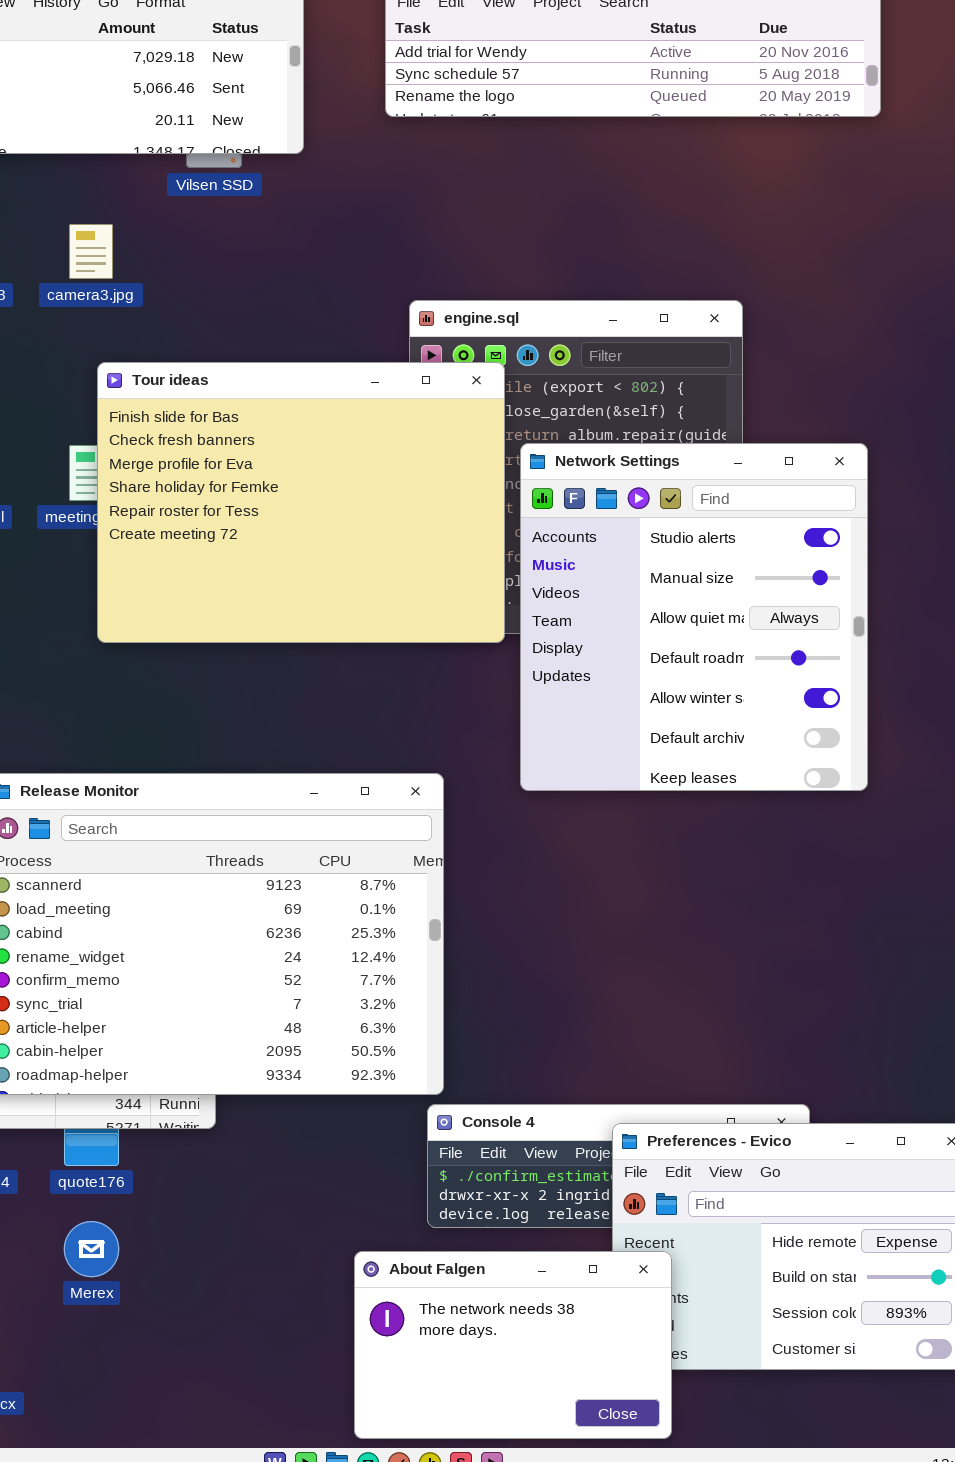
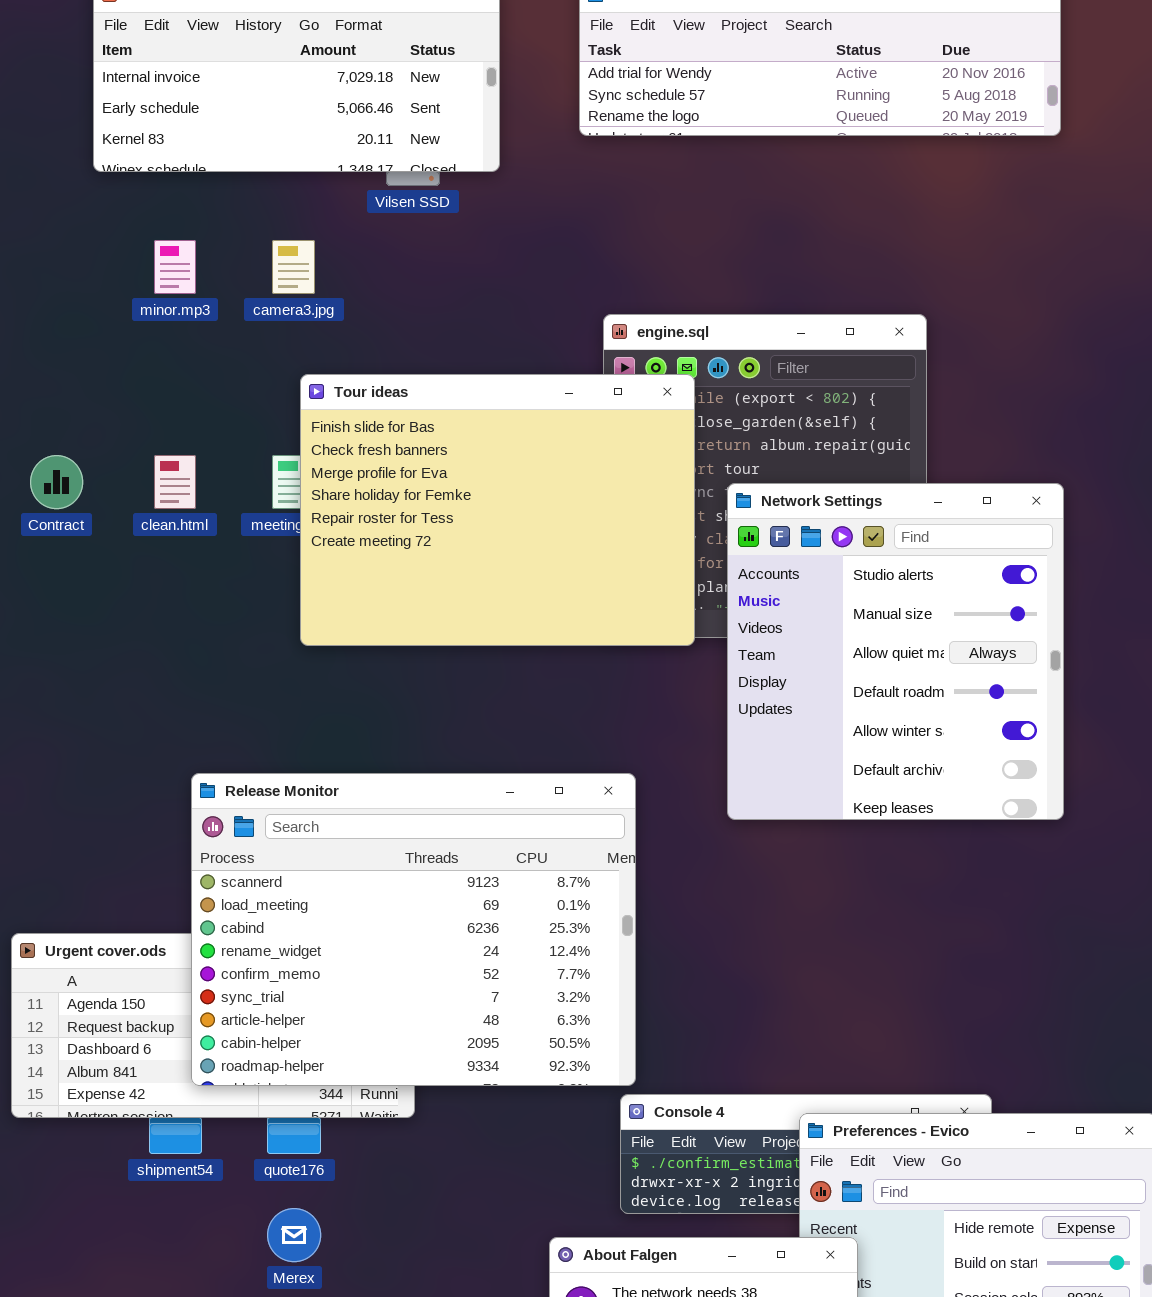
Network Settings: [520,443,868,791] -> [727,483,1064,820], moved

